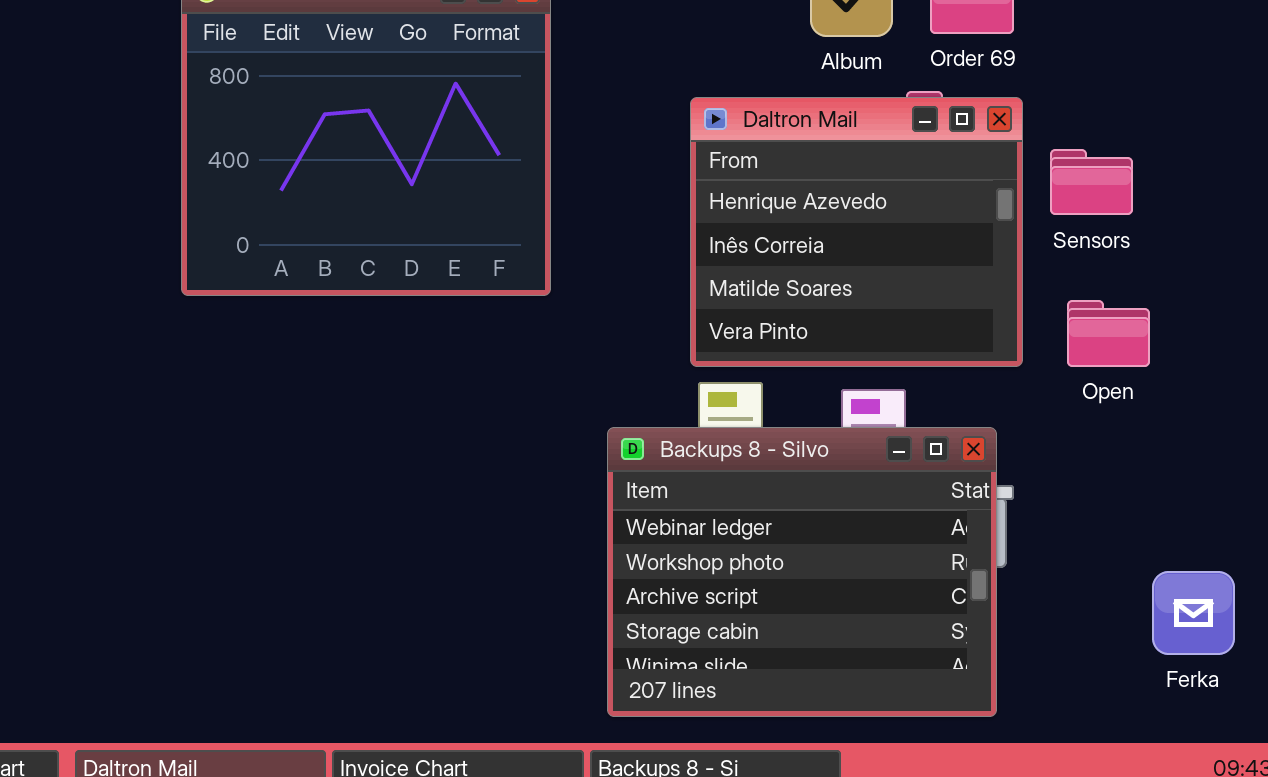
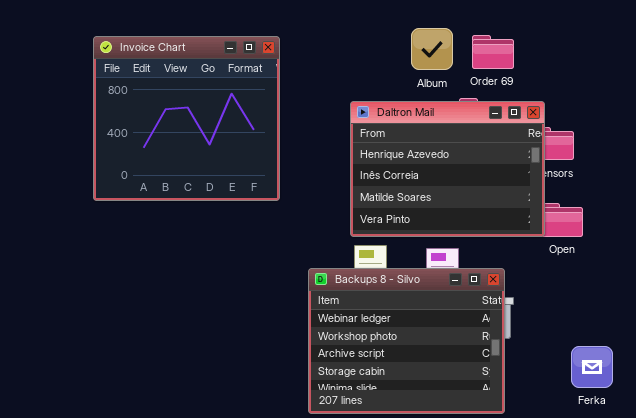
Daltron Mail: [690,97,1023,367] -> [350,101,545,237], resized
Ferka: [1152,571,1235,655] -> [571,346,613,388], moved

